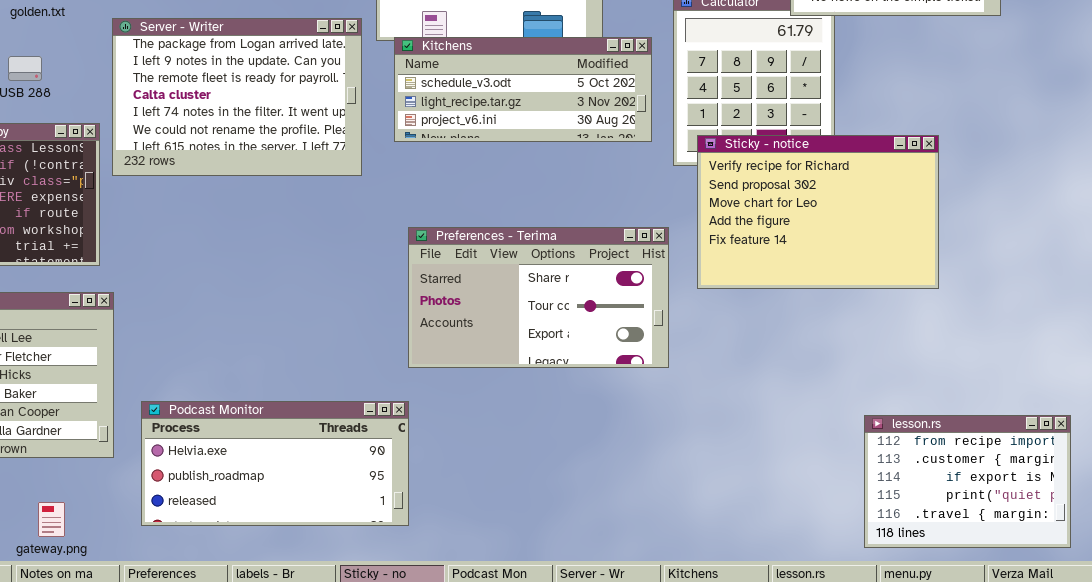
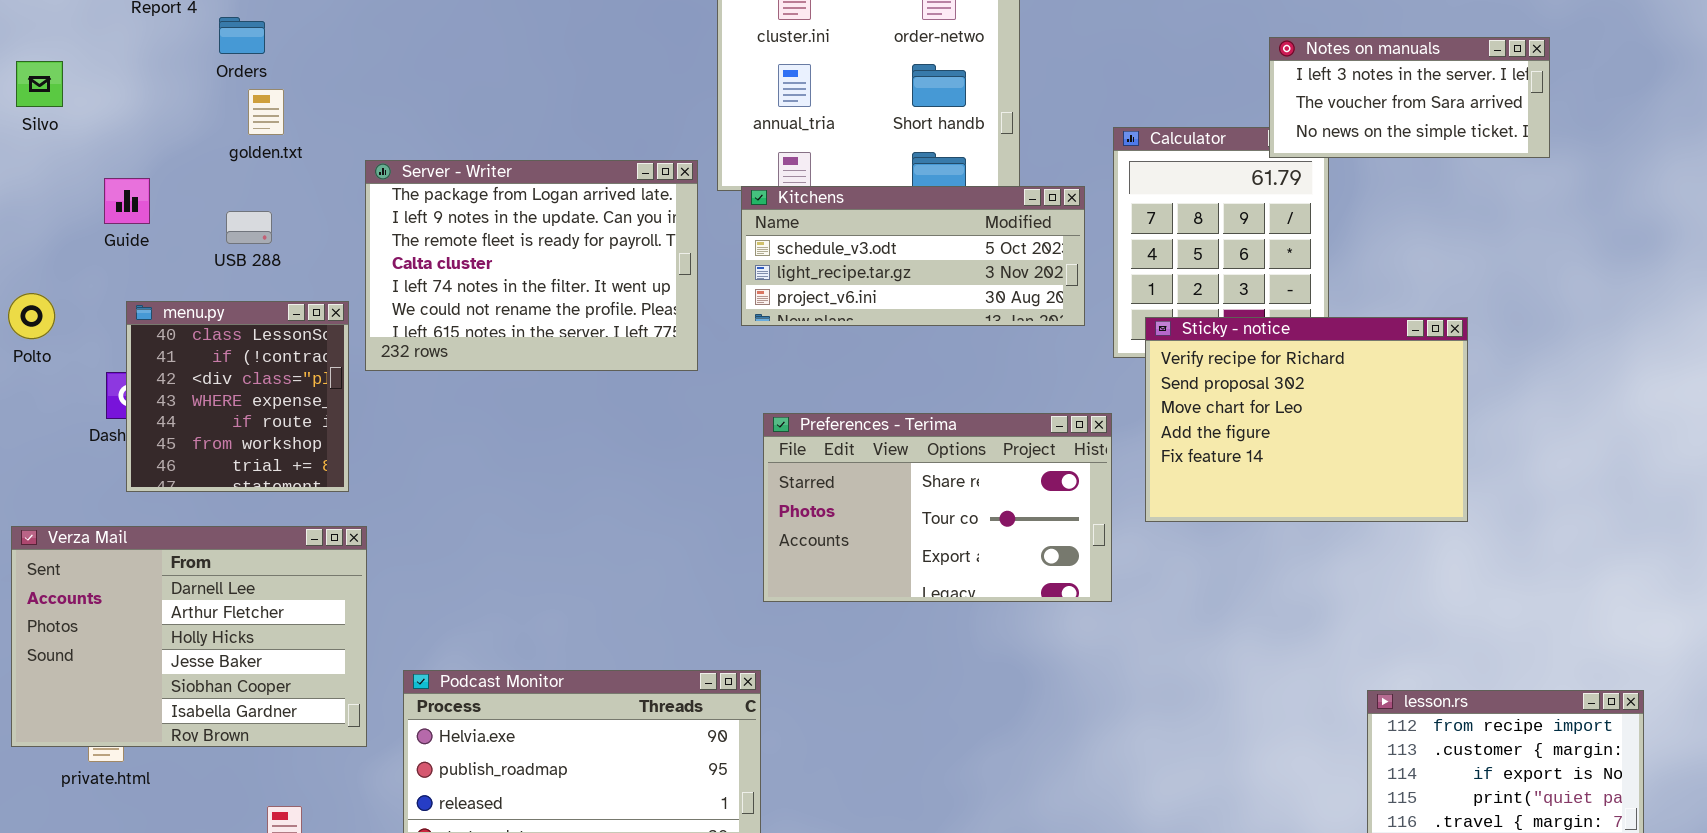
Preferences - Terima: [408,227,669,368] -> [763,413,1112,602], moved

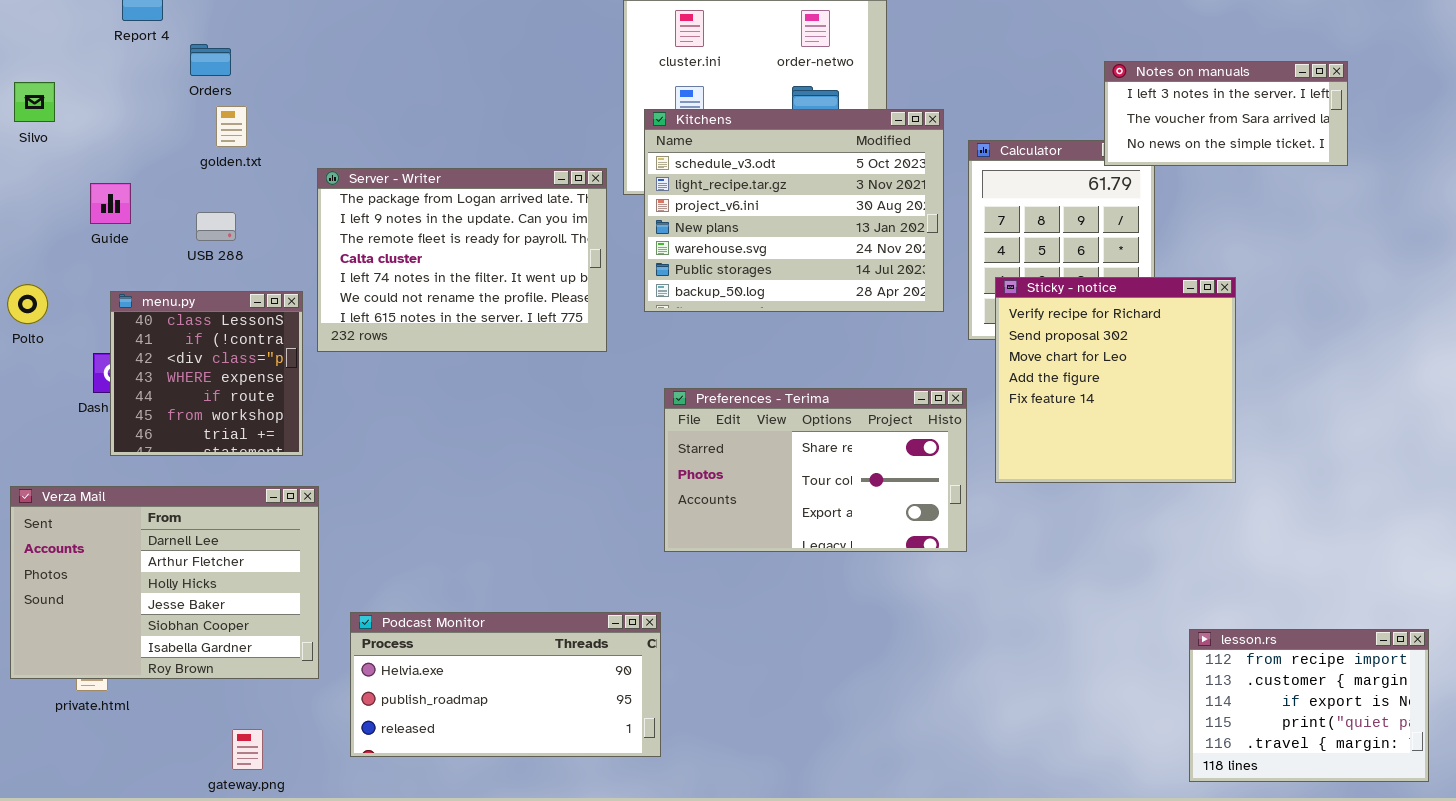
Kitchens: [741,186,1085,326] -> [644,109,944,312], resized
Sticky - notice: [1145,317,1468,522] -> [995,277,1236,483], resized

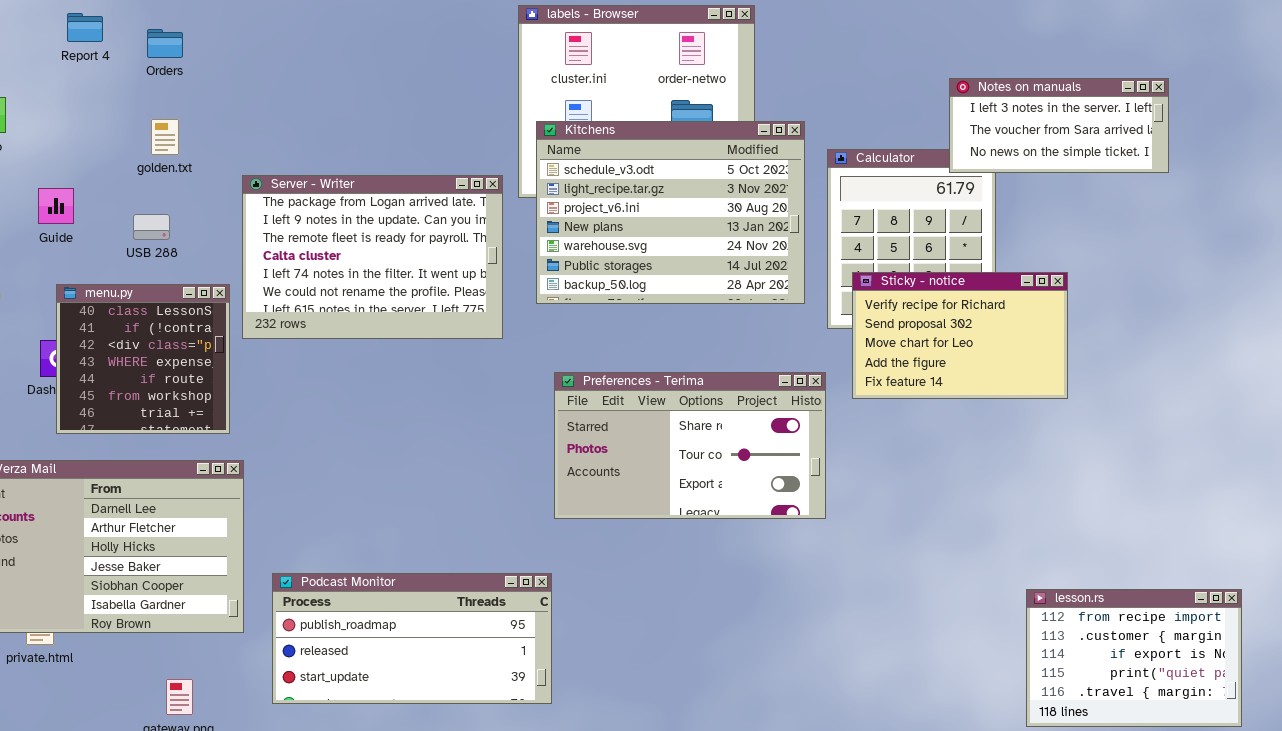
Orders: [190,44,231,76] -> [147,29,183,58], moved
Sticky - notice: [995,277,1236,483] -> [852,272,1068,399], resized
Podcast Monitor: [350,612,661,757] -> [272,573,552,704], scrolled down 1 row

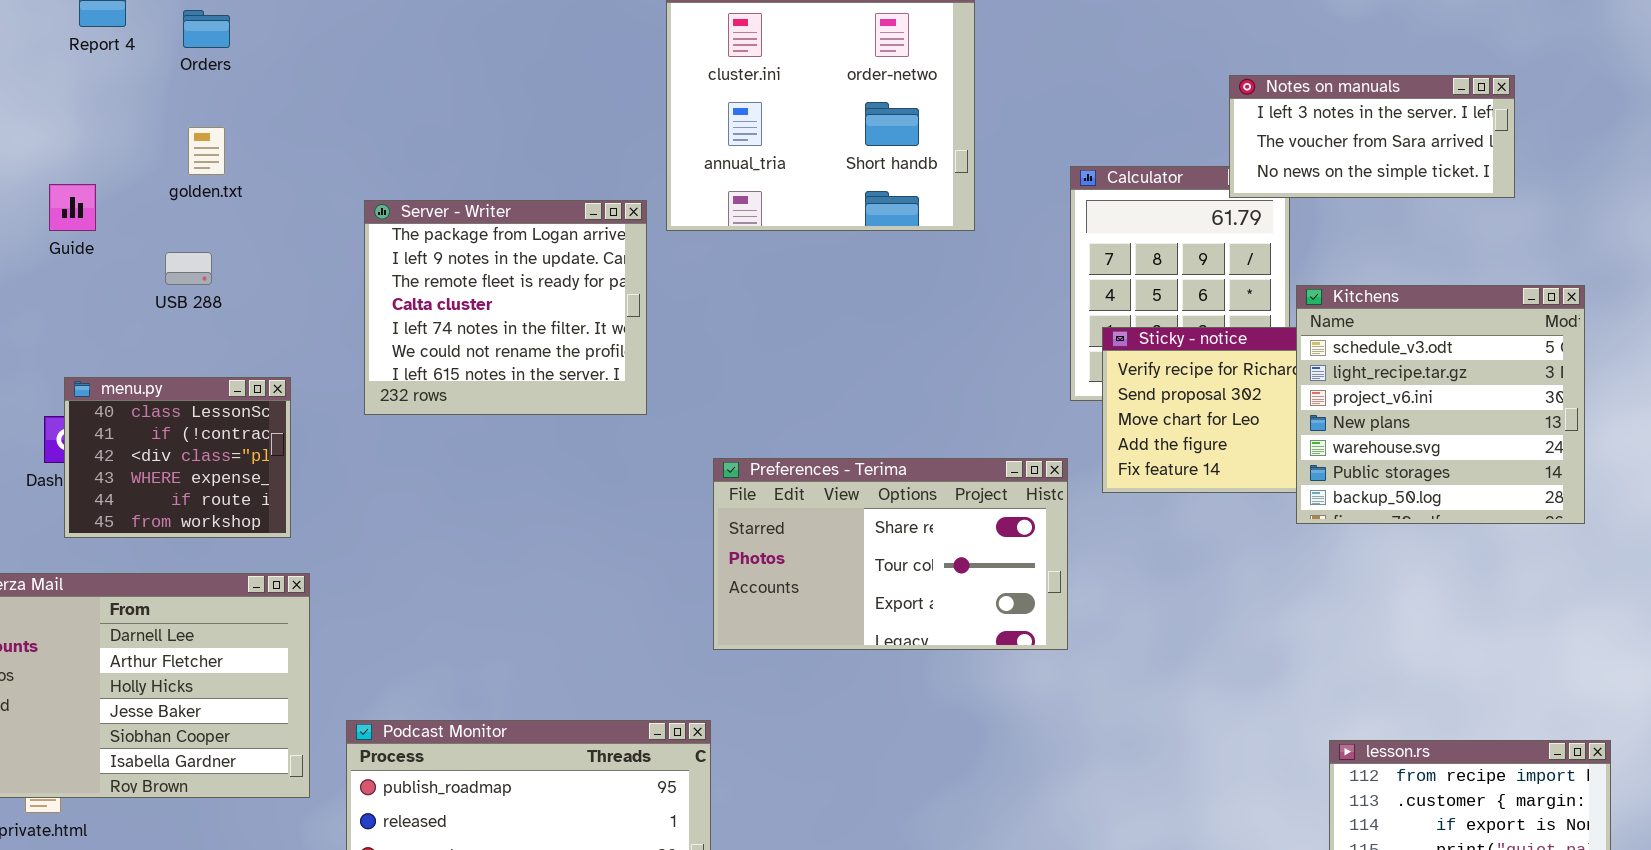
Kitchens: [536,121,805,304] -> [1296,285,1585,524], moved, resized
Server - Writer: [242,175,503,339] -> [364,200,647,415], resized
Guide: [38,188,74,224] -> [49,184,96,231], moved
menu.py: [56,284,230,434] -> [64,377,291,538], resized

